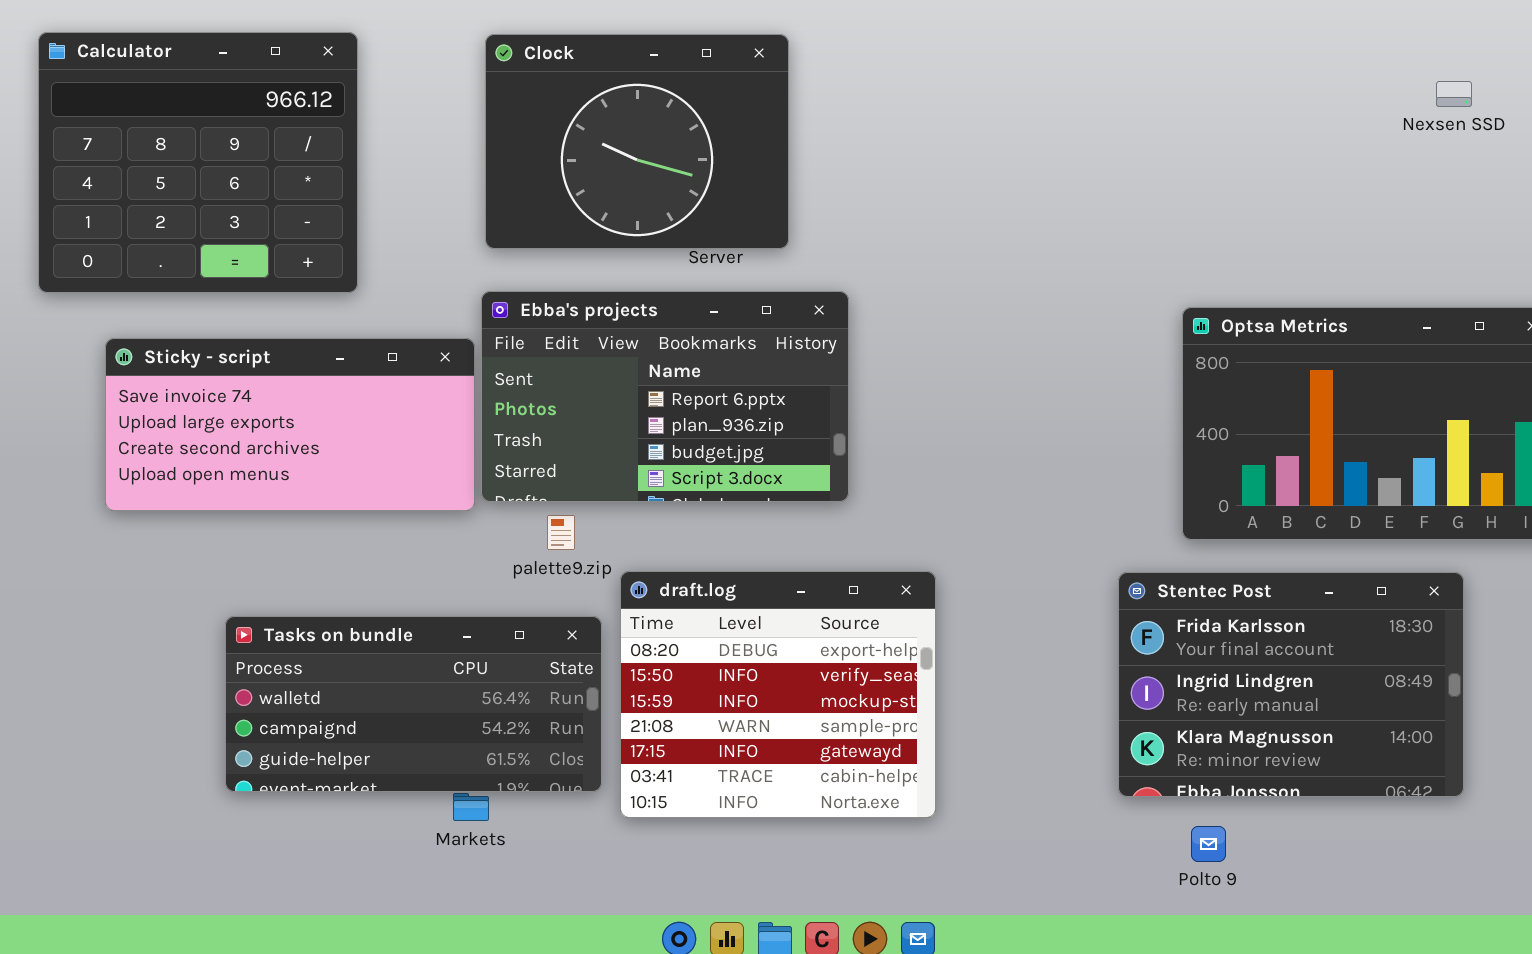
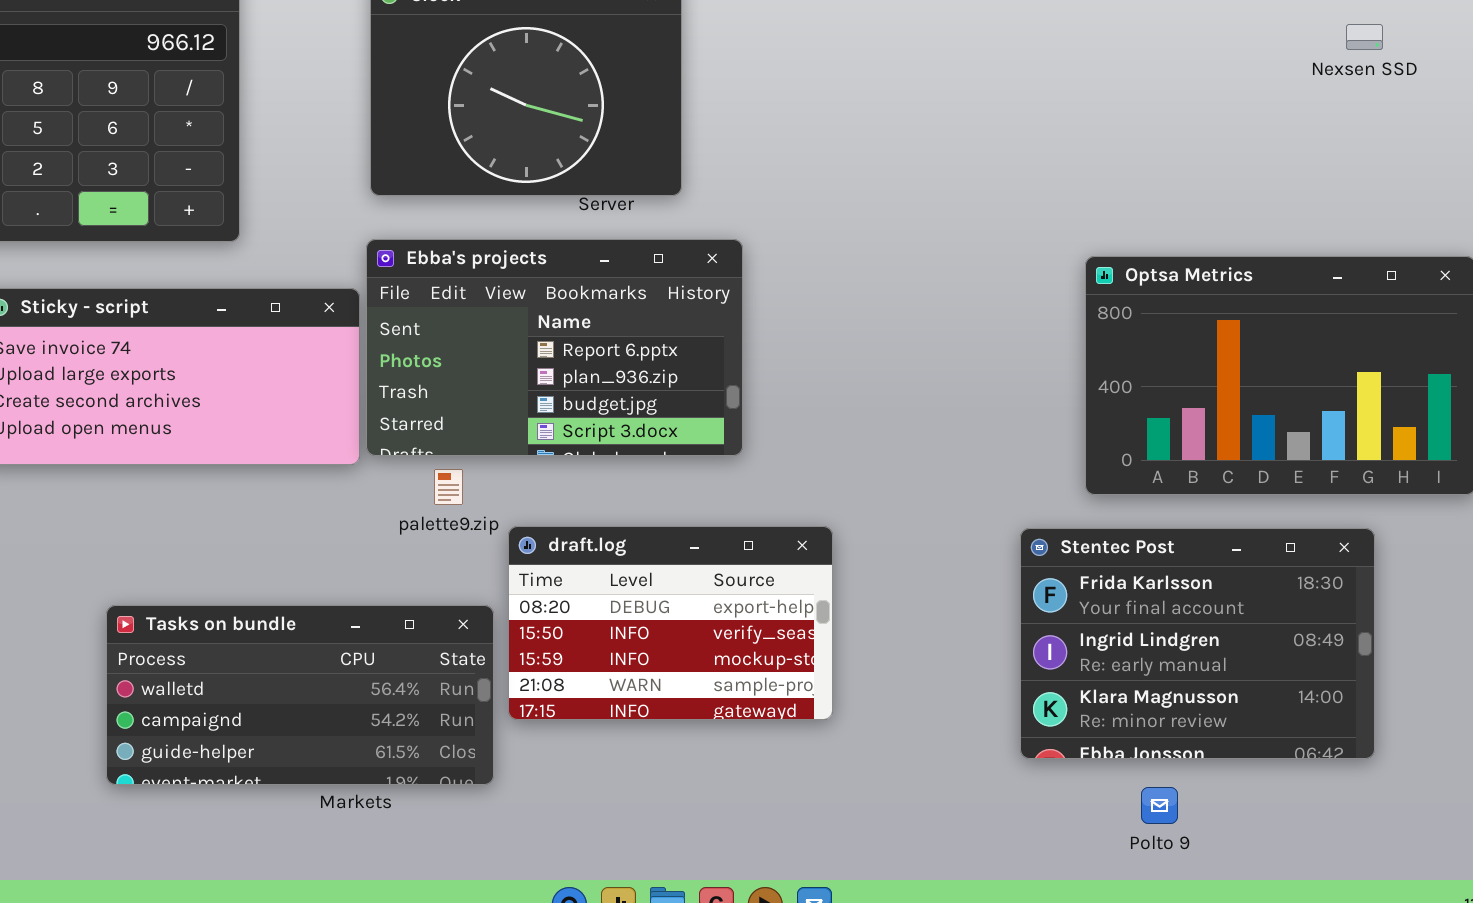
draft.log: [620,571,936,818] -> [508,526,833,720], resized
Tasks on bundle: [225,616,602,792] -> [106,605,494,785], moved
Polto 9: [1191,826,1226,862] -> [1141,787,1178,824], moved

